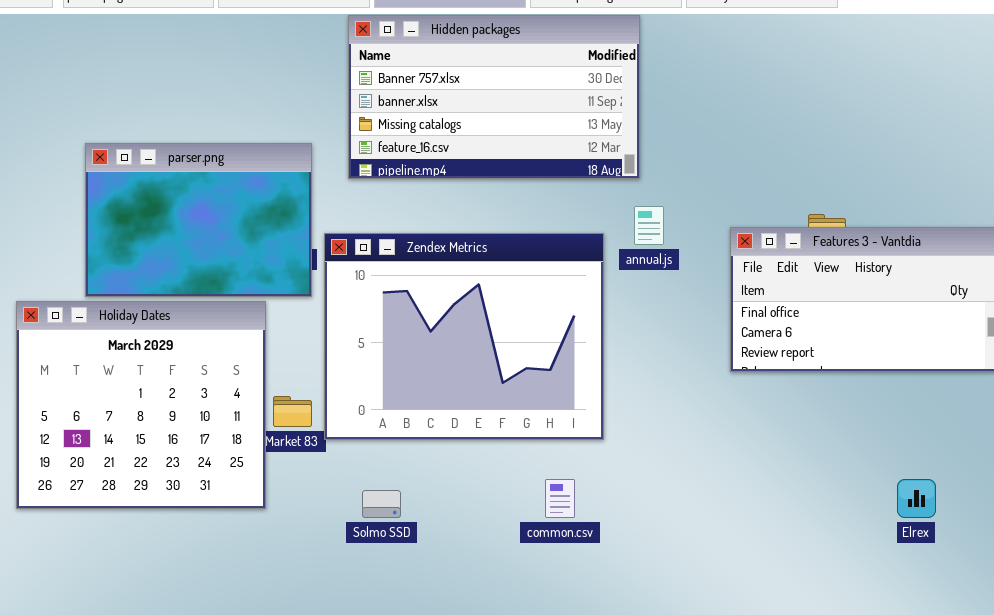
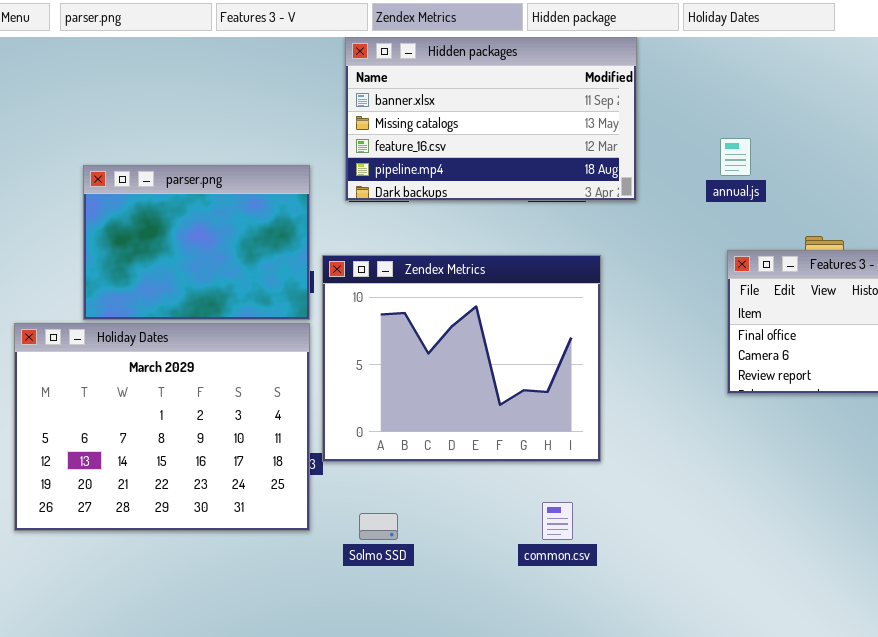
Hidden packages: [348,15,640,179] -> [345,37,637,201], scrolled down 1 row
annual.js: [634,206,664,245] -> [720,138,751,176], moved
Holiday Dates: [16,301,266,509] -> [14,323,310,531], resized

